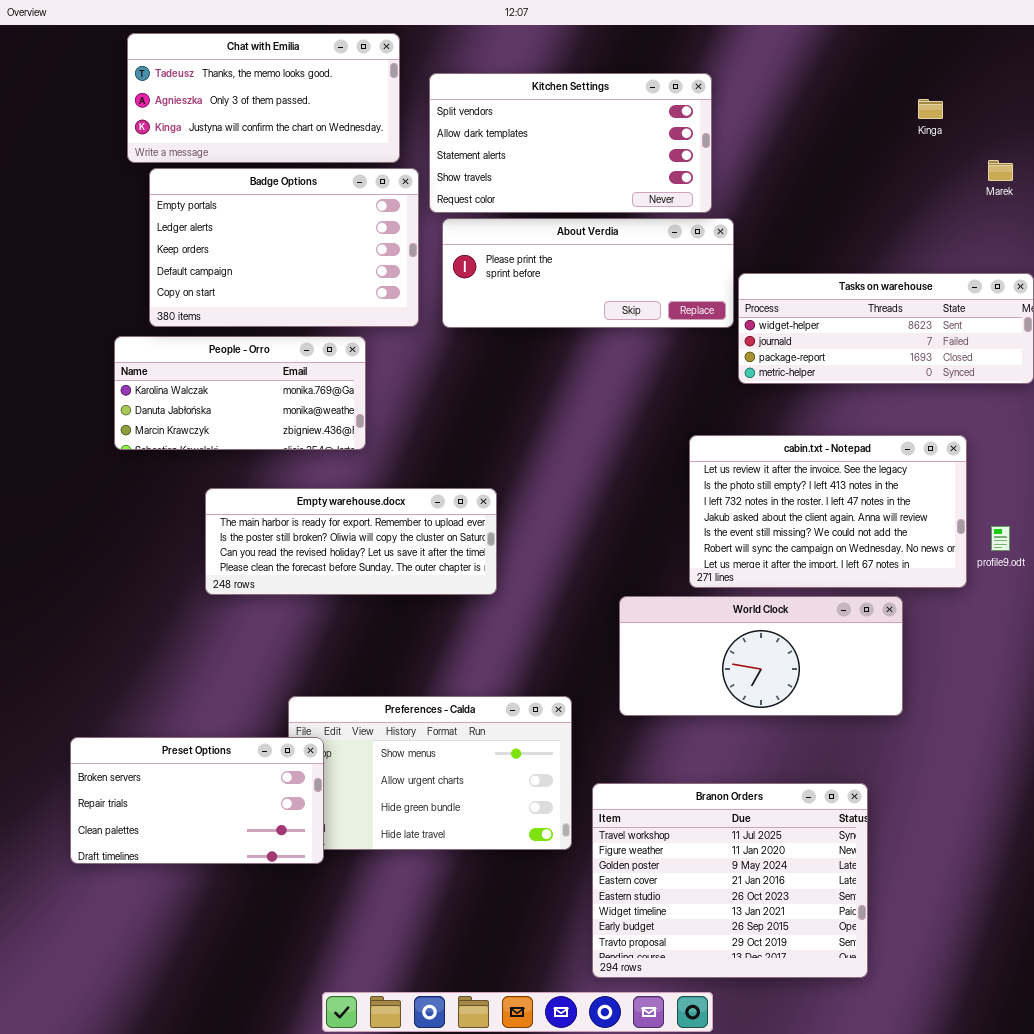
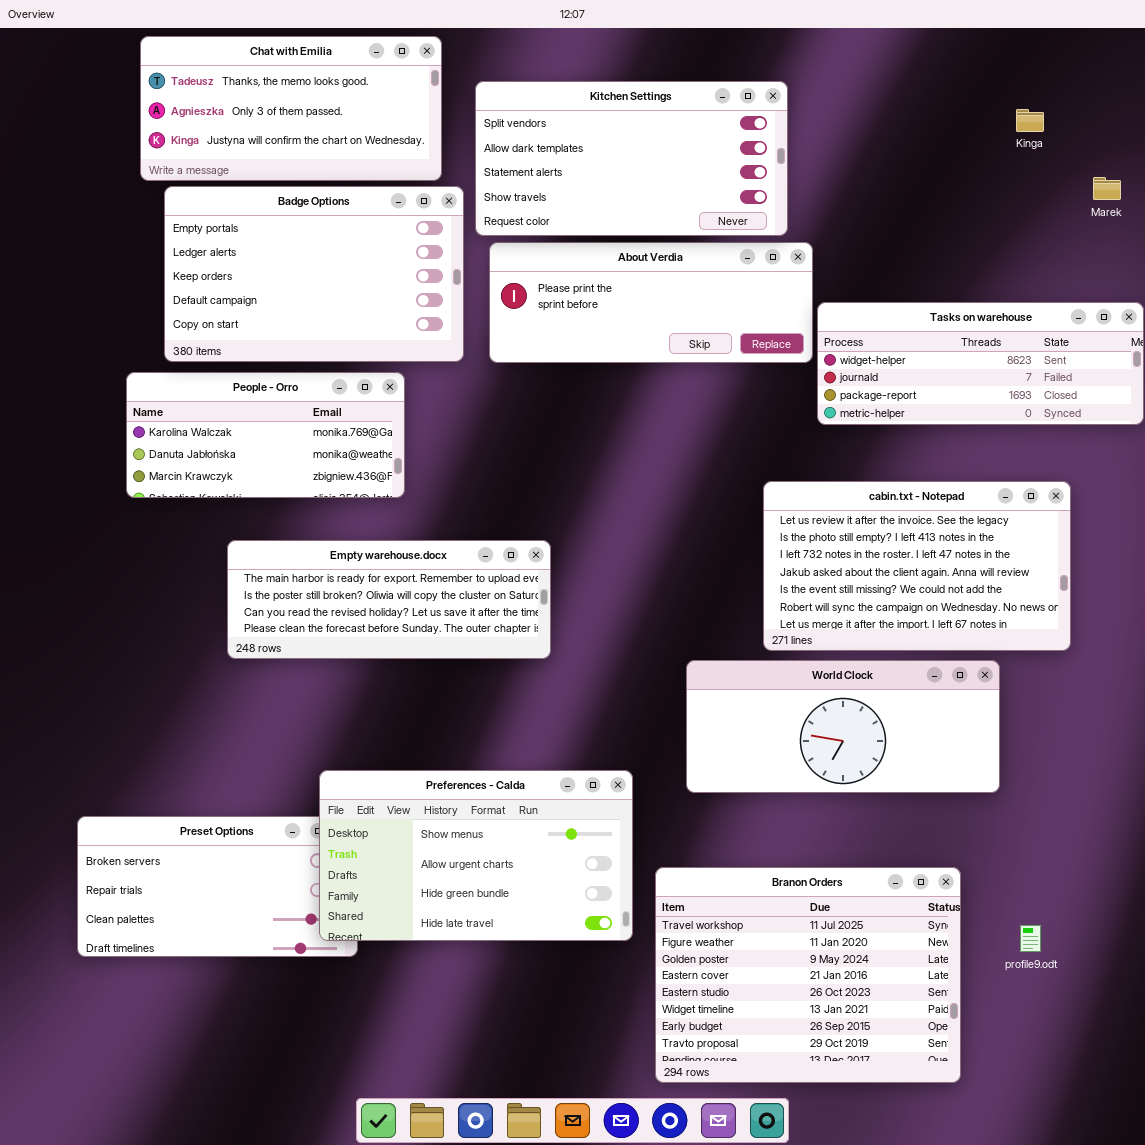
profile9.odt: [991,526,1010,551] -> [1020,925,1041,952], moved
Preferences - Calda: [288,696,572,850] -> [319,770,633,941], raised

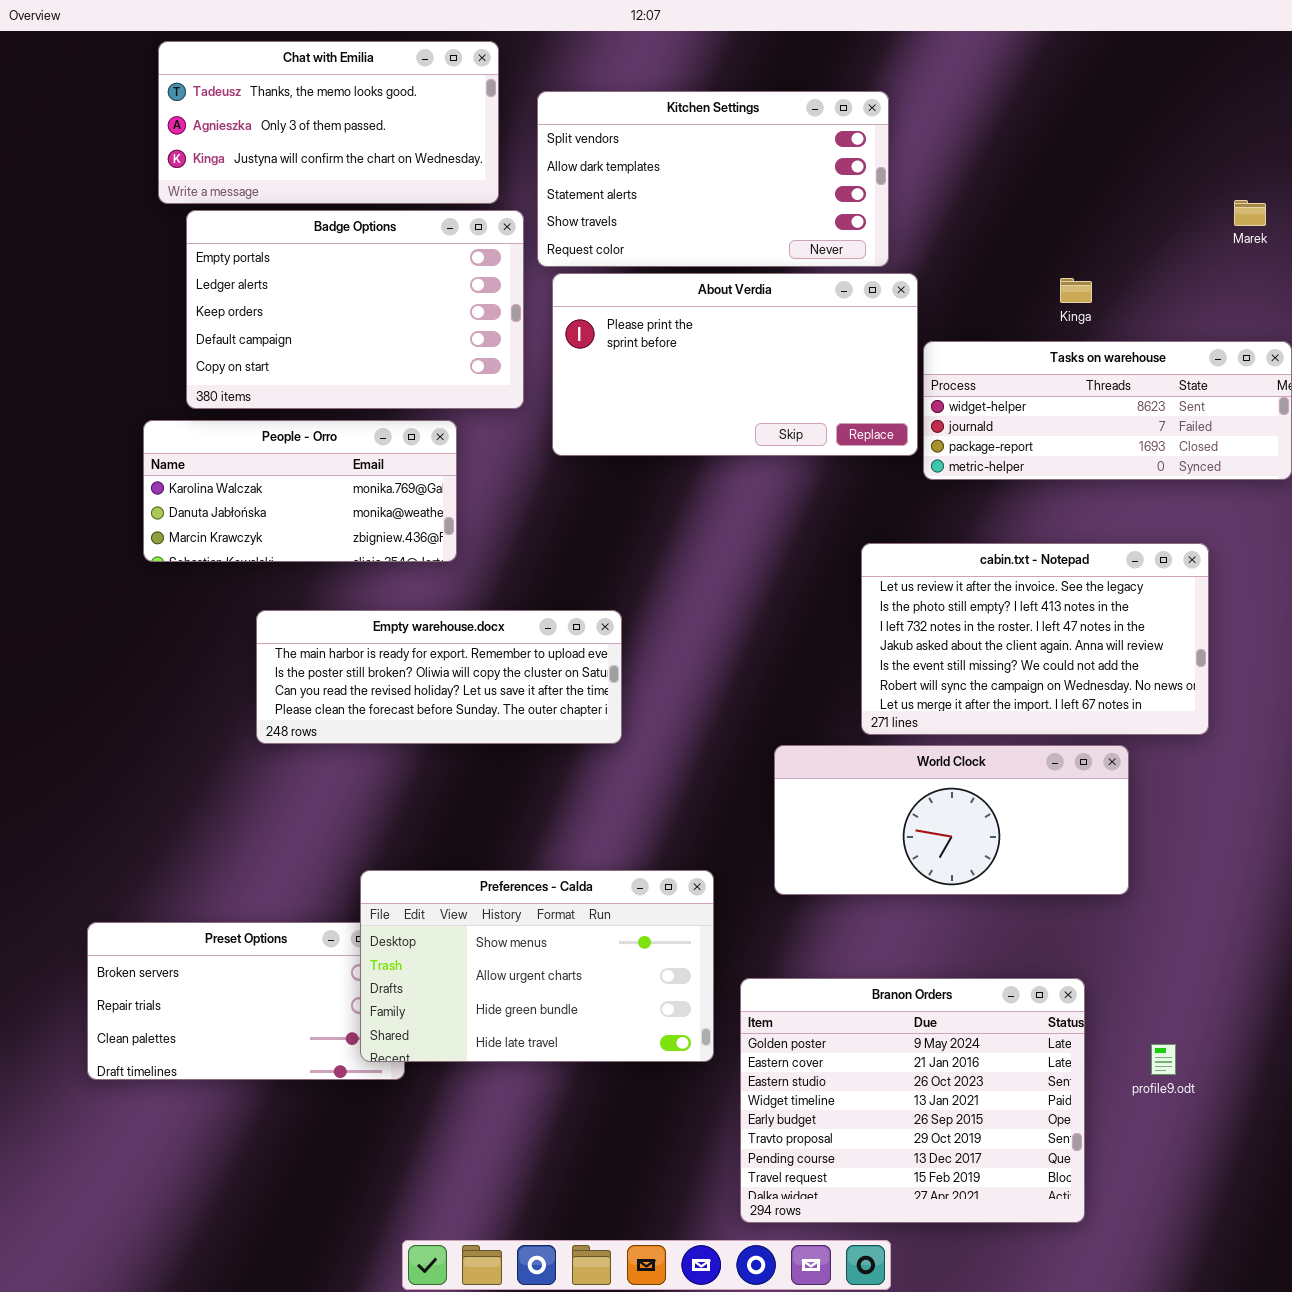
Kinga: [1016,109,1044,132] -> [1060,278,1092,303], moved
About Verdia: [489,242,813,363] -> [552,273,918,456], resized
Branon Orders: [655,867,961,1083] -> [740,978,1085,1223], scrolled down 2 rows

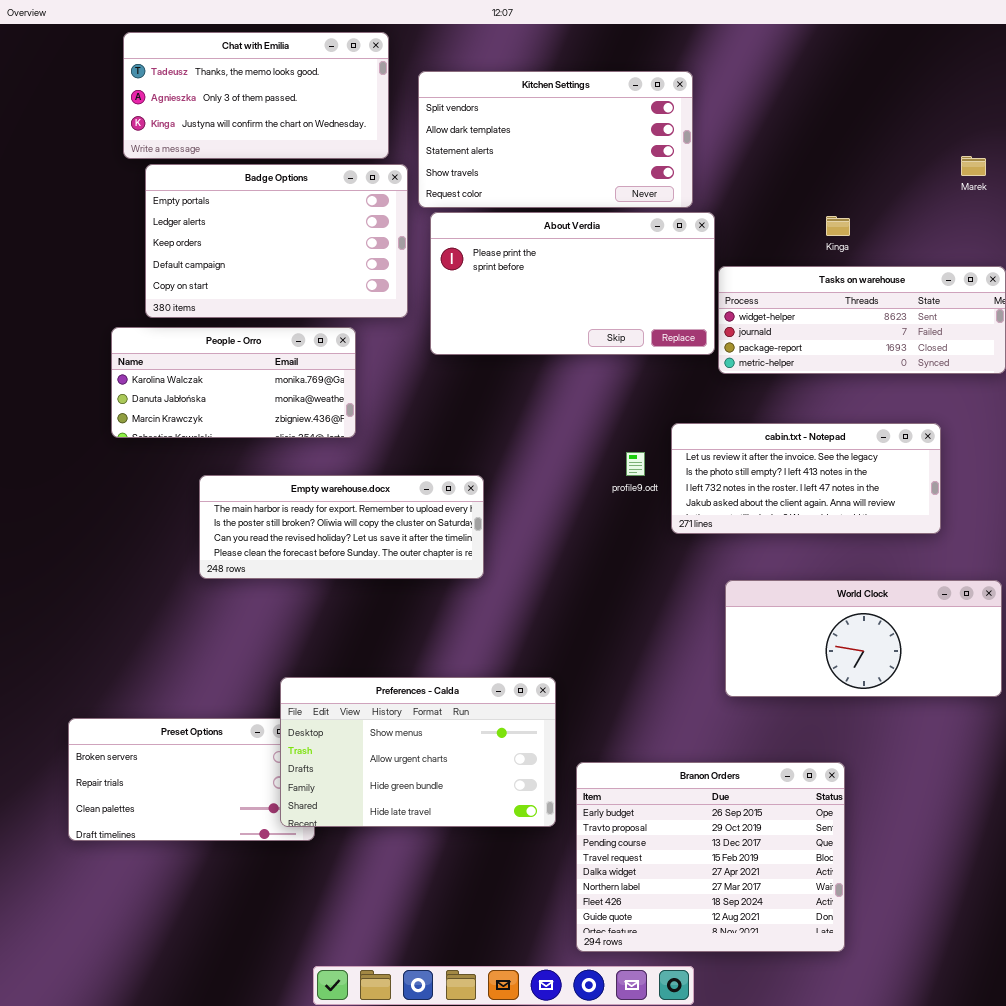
cabin.txt - Notepad: [861,543,1209,735] -> [671,423,941,534], resized
World Clock: [774,745,1129,895] -> [725,580,1002,697], moved
Branon Orders: [740,978,1085,1223] -> [576,762,845,952], scrolled down 4 rows
profile9.odt: [1151,1044,1176,1075] -> [626,452,645,476], moved

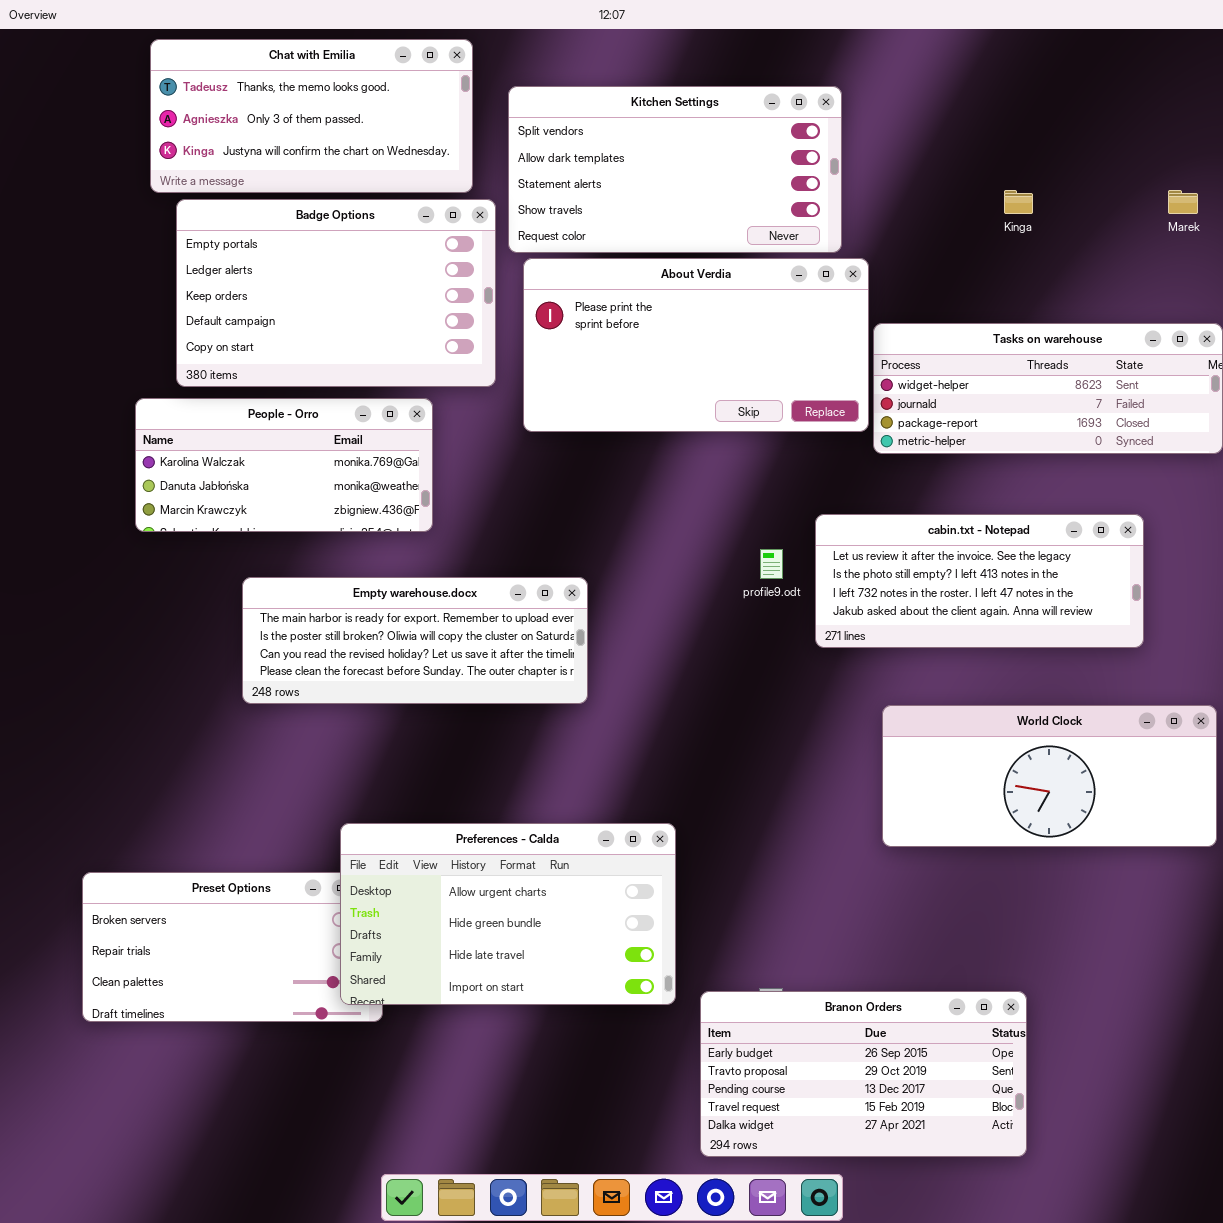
Kinga: [826,216,850,236] -> [1004,190,1033,214], moved
Preferences - Calda: [280,677,556,827] -> [340,823,676,1005], scrolled down 1 row
Branon Orders: [576,762,845,952] -> [700,991,1027,1157], resized

